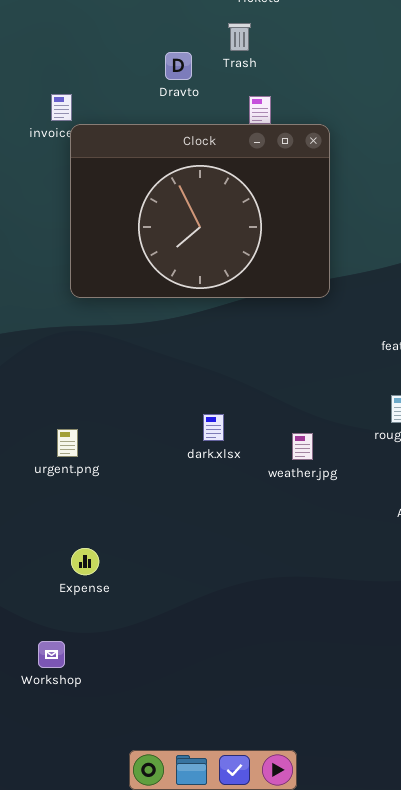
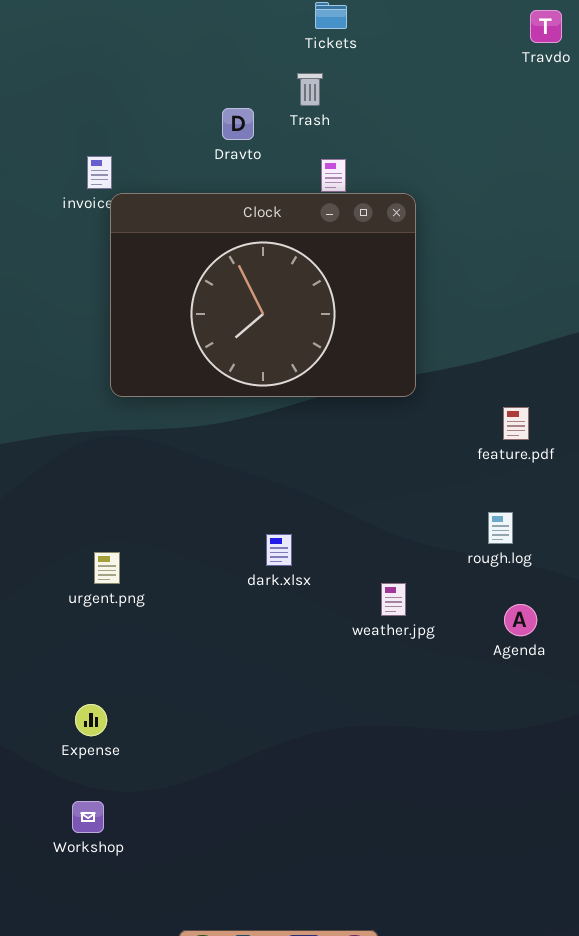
weather.jpg: [292,433,313,460] -> [381,583,406,616], moved
Expense: [71,548,99,575] -> [75,704,107,736], moved

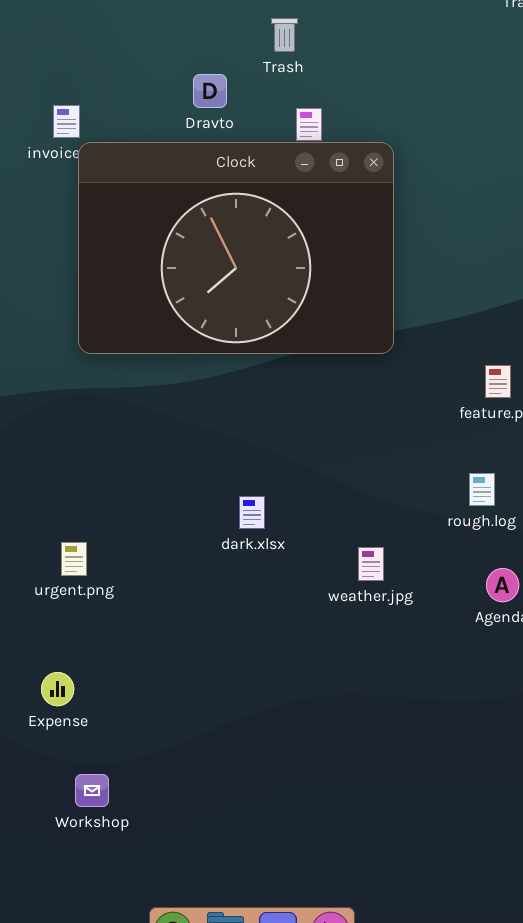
Dravto: [222,108,254,140] -> [193,74,227,108], moved
urgent.png: [94,552,120,584] -> [61,542,87,576], moved
Workshop: [72,801,104,833] -> [75,774,109,807], moved

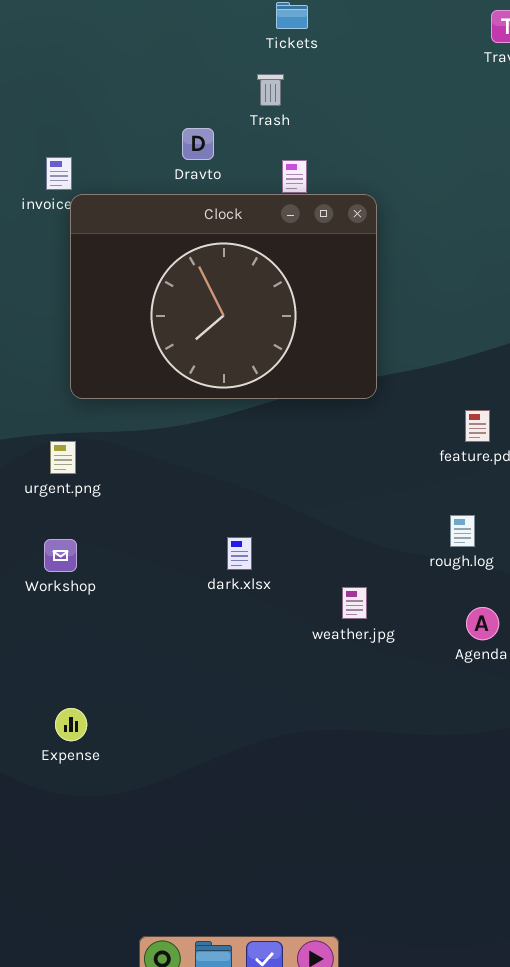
urgent.png: [61,542,87,576] -> [50,441,76,474], moved
Expense: [41,672,74,706] -> [55,708,87,741], moved
Workshop: [75,774,109,807] -> [44,539,77,572], moved

